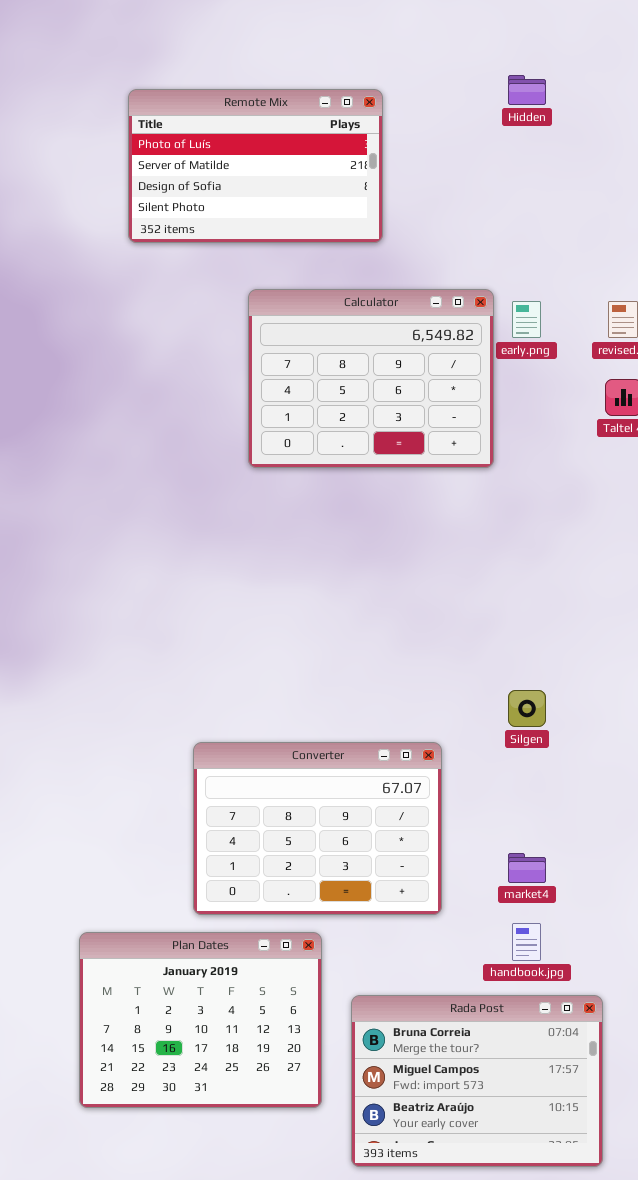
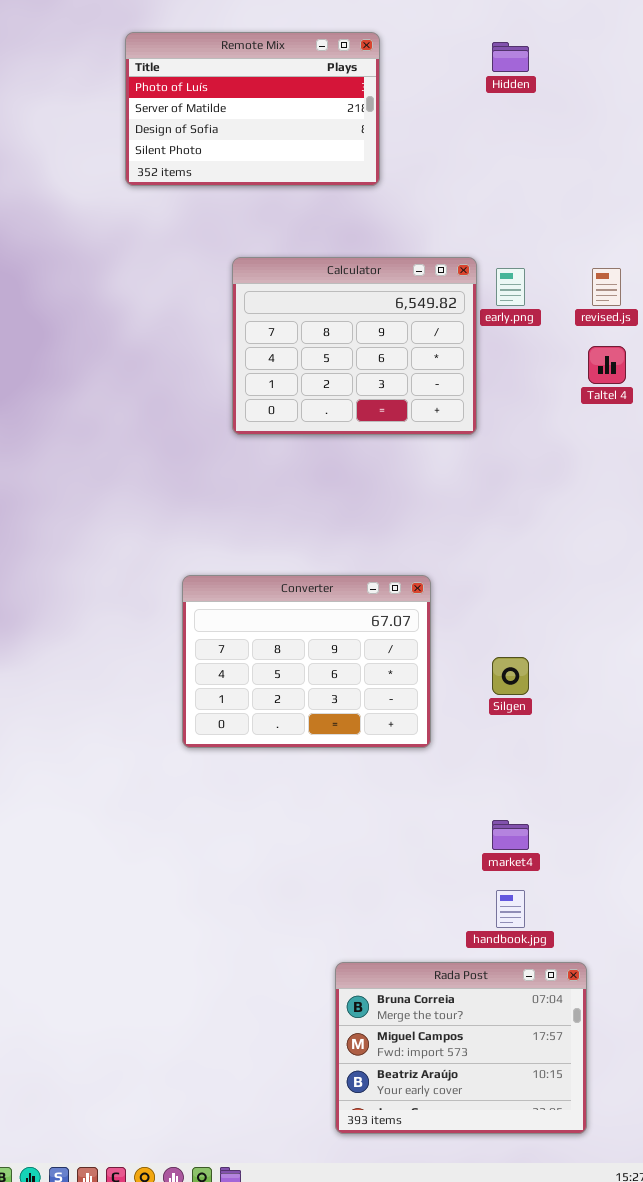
Remote Mix: [128,89,383,243] -> [125,32,380,186], moved
Converter: [193,742,442,915] -> [182,575,431,748], moved
Plan Dates: [79,932,322,1108] -> none, closed

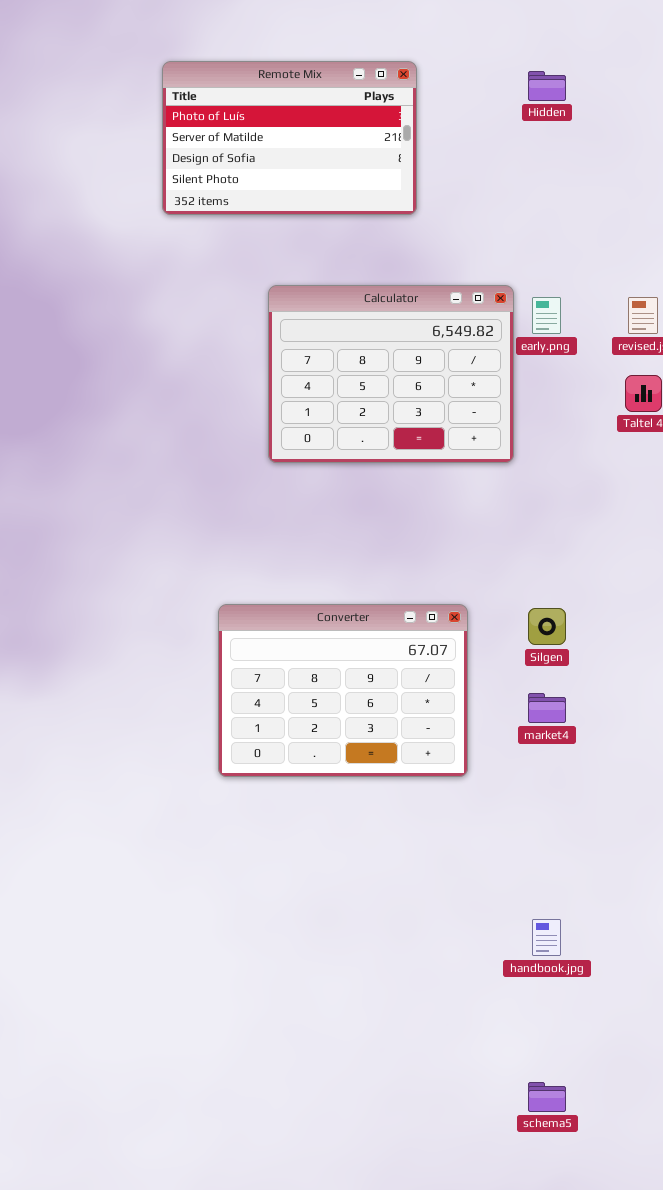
Silgen: [492,657,529,695] -> [528,608,566,645], moved
market4: [492,820,529,850] -> [528,693,566,723], moved
Rada Post: [335,962,587,1134] -> none, closed

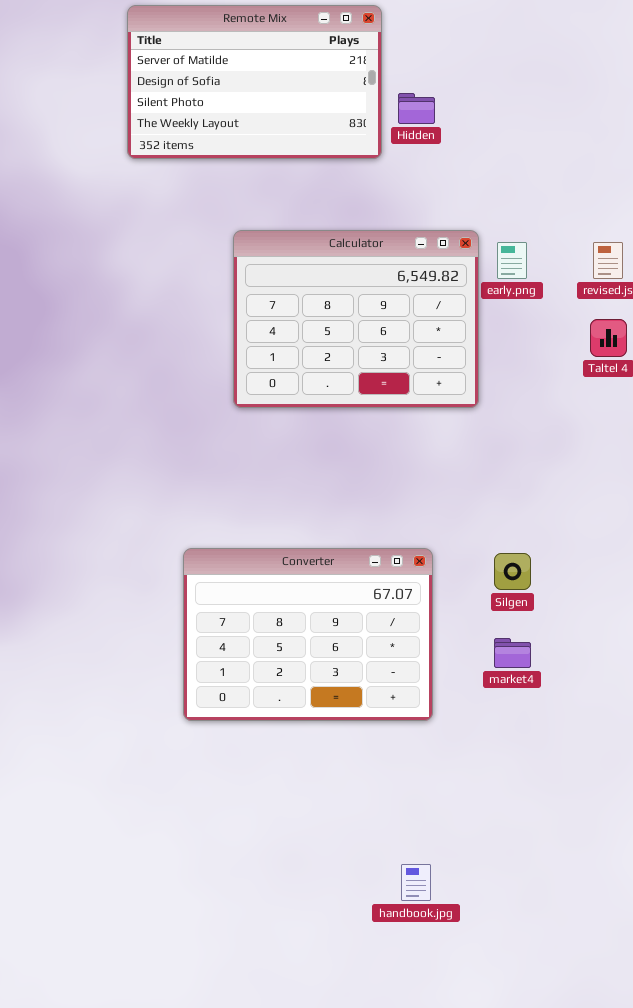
Remote Mix: [162,61,417,215] -> [127,5,382,159], scrolled down 1 row
Hidden: [528,71,566,101] -> [398,93,435,124], moved
handbook.jpg: [532,919,561,956] -> [401,864,431,901], moved

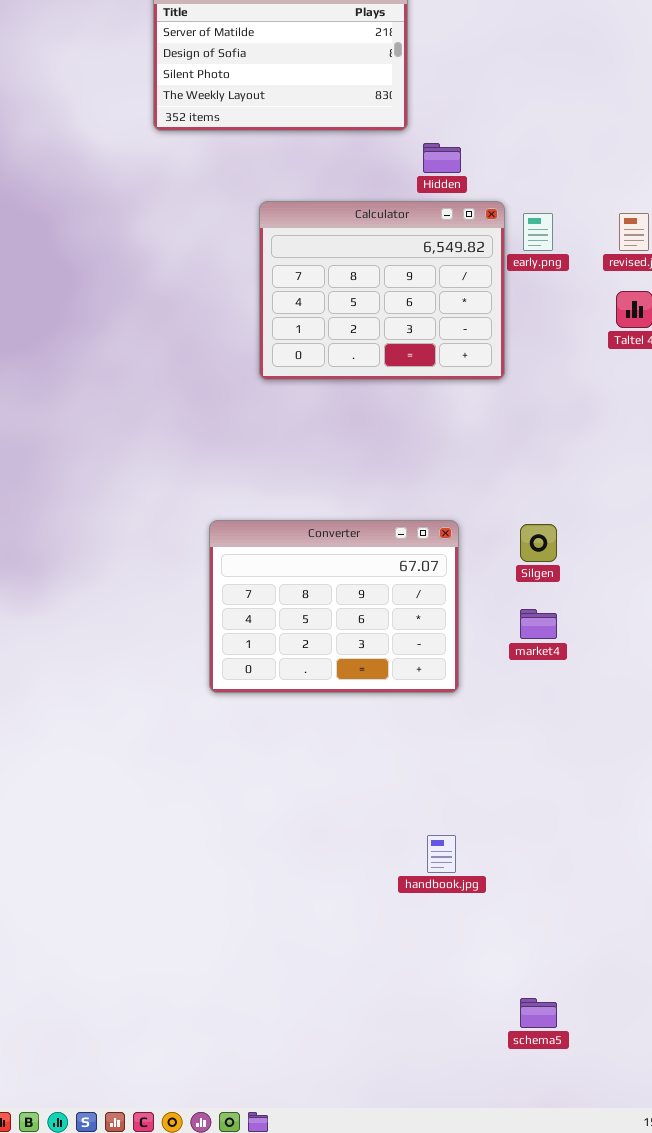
Hidden: [398,93,435,124] -> [423,143,461,173], moved

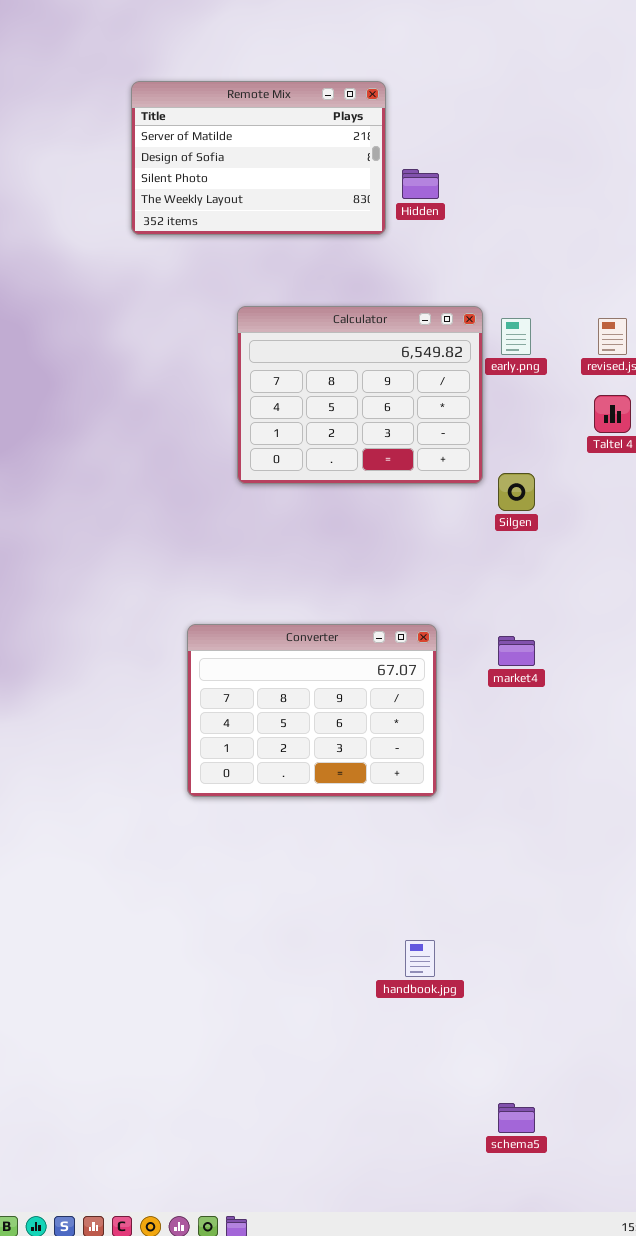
Hidden: [423,143,461,173] -> [402,169,439,199], moved
Silgen: [520,524,557,562] -> [498,473,535,511], moved
market4: [520,609,557,639] -> [498,636,535,666], moved

